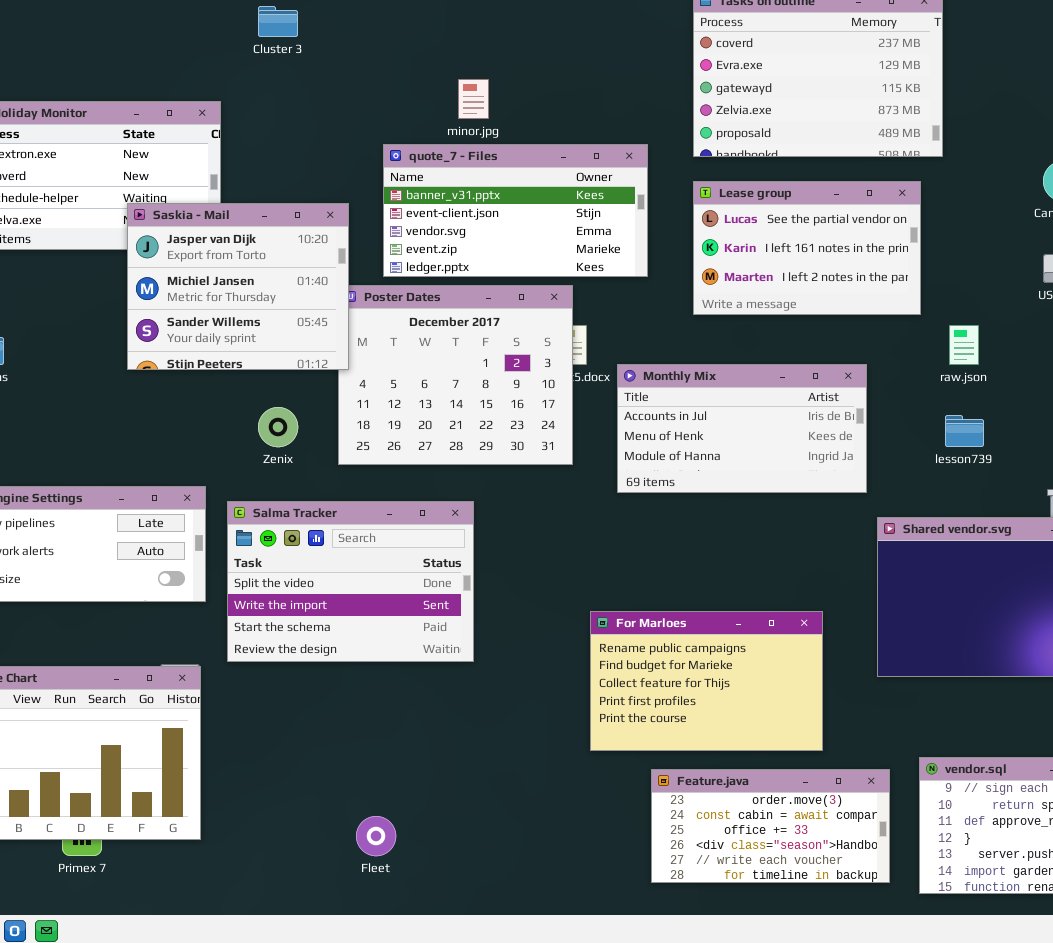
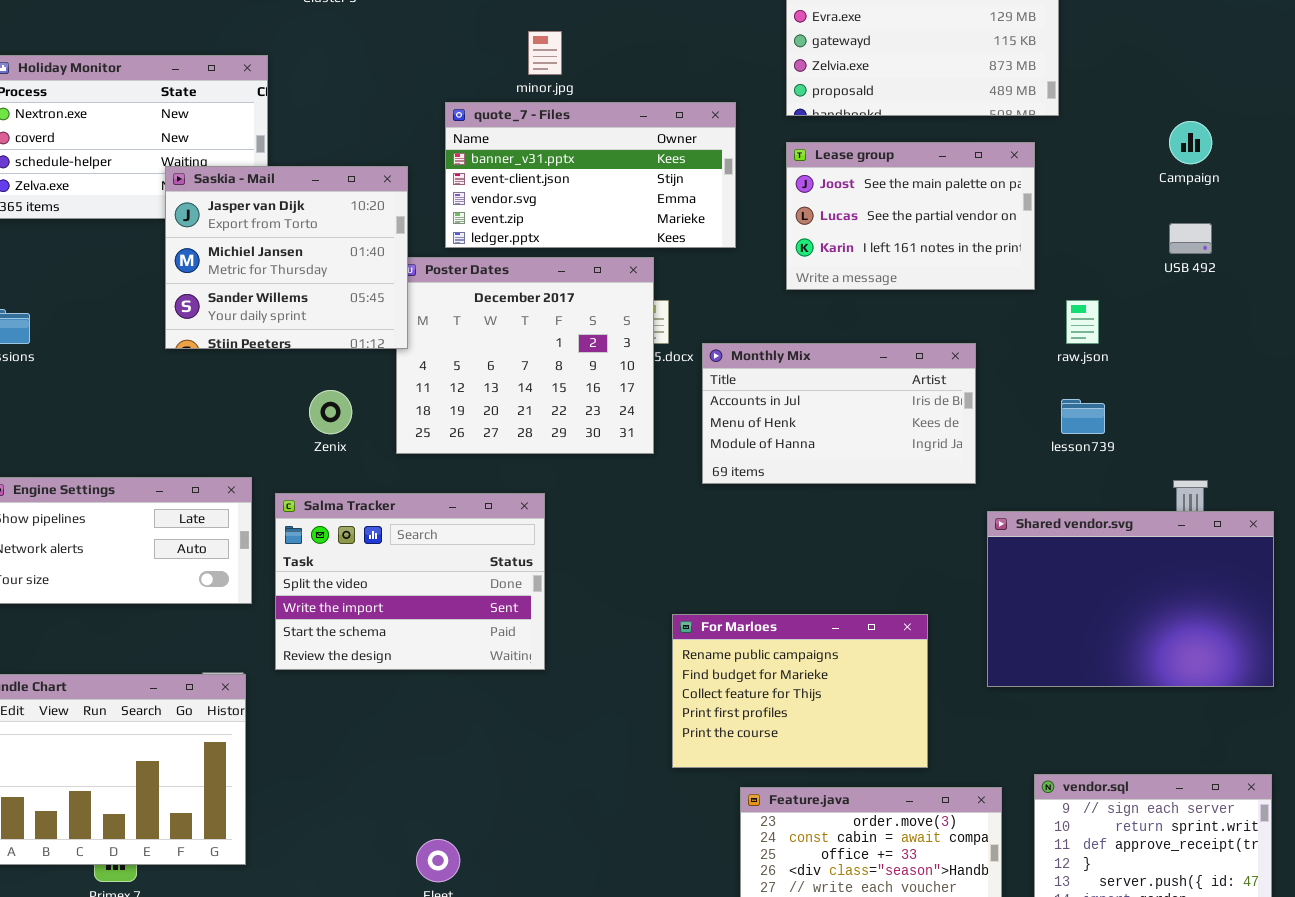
Lease group: [693,181,921,315] -> [786,142,1035,290], scrolled up 1 row

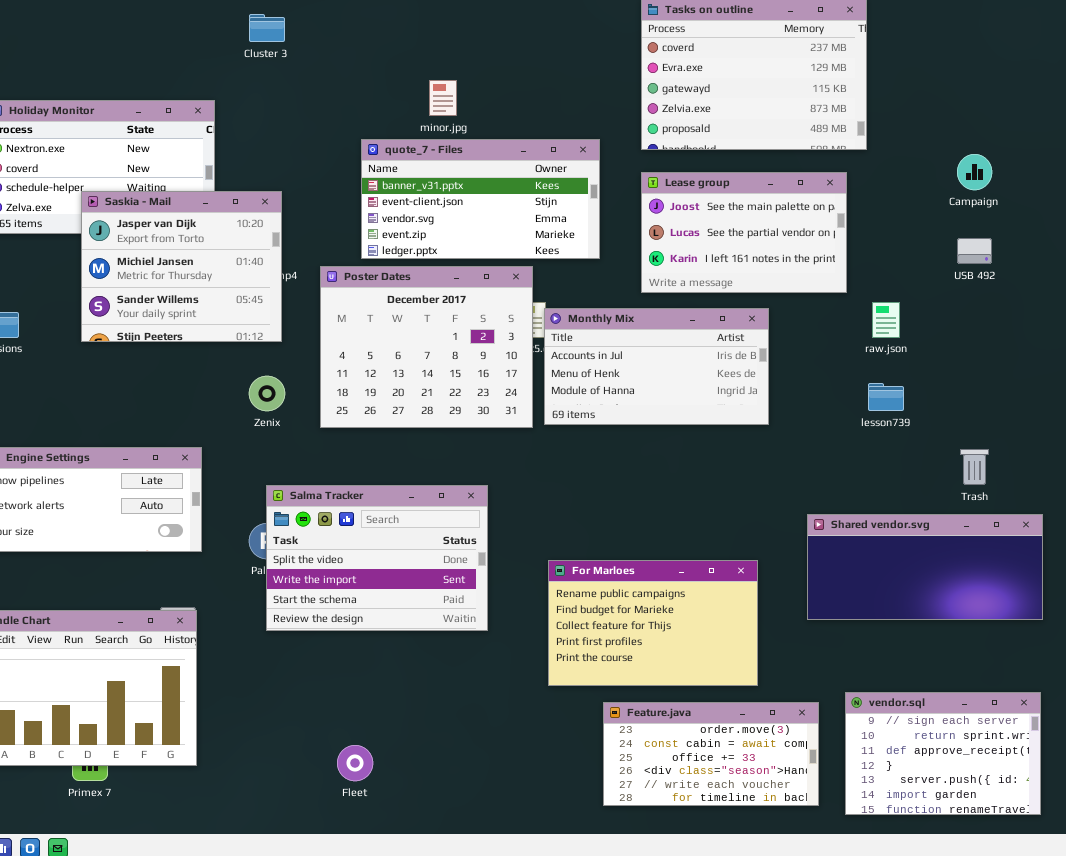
Saskia - Mail: [165,166,408,349] -> [81,191,282,342], moved
Monthly Mix: [702,343,976,484] -> [544,308,769,425], moved
Salma Tracker: [275,493,545,670] -> [266,485,488,631], moved
Shared vendor.svg: [987,511,1274,687] -> [807,514,1043,620], resized

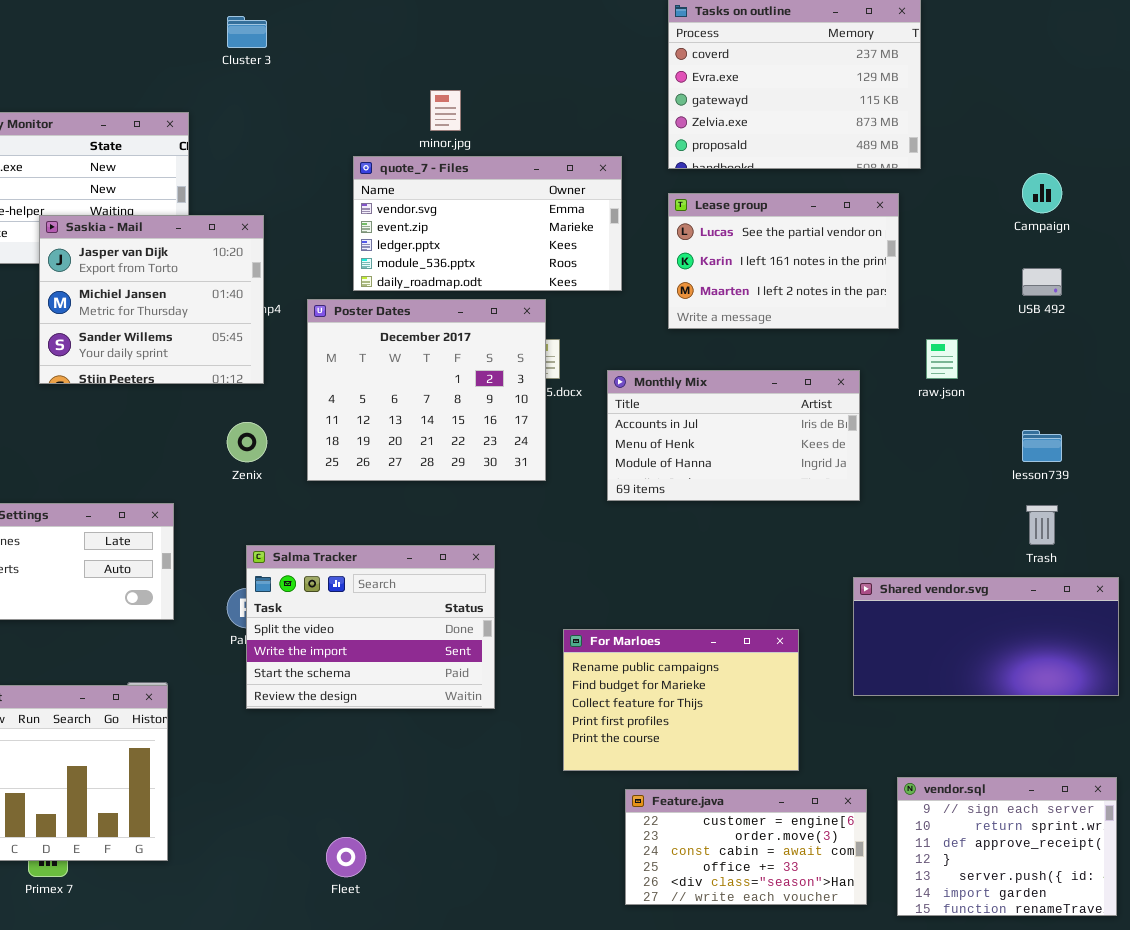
quote_7 - Files: [361,139,600,259] -> [353,156,622,291], scrolled down 2 rows
Lease group: [641,172,847,293] -> [668,193,899,329], scrolled down 1 row
Monthly Mix: [544,308,769,425] -> [607,370,860,501], moved
lesson739: [868,383,904,411] -> [1022,430,1062,462], moved
Feature.java: [603,702,819,806] -> [625,789,867,905], scrolled up 1 row

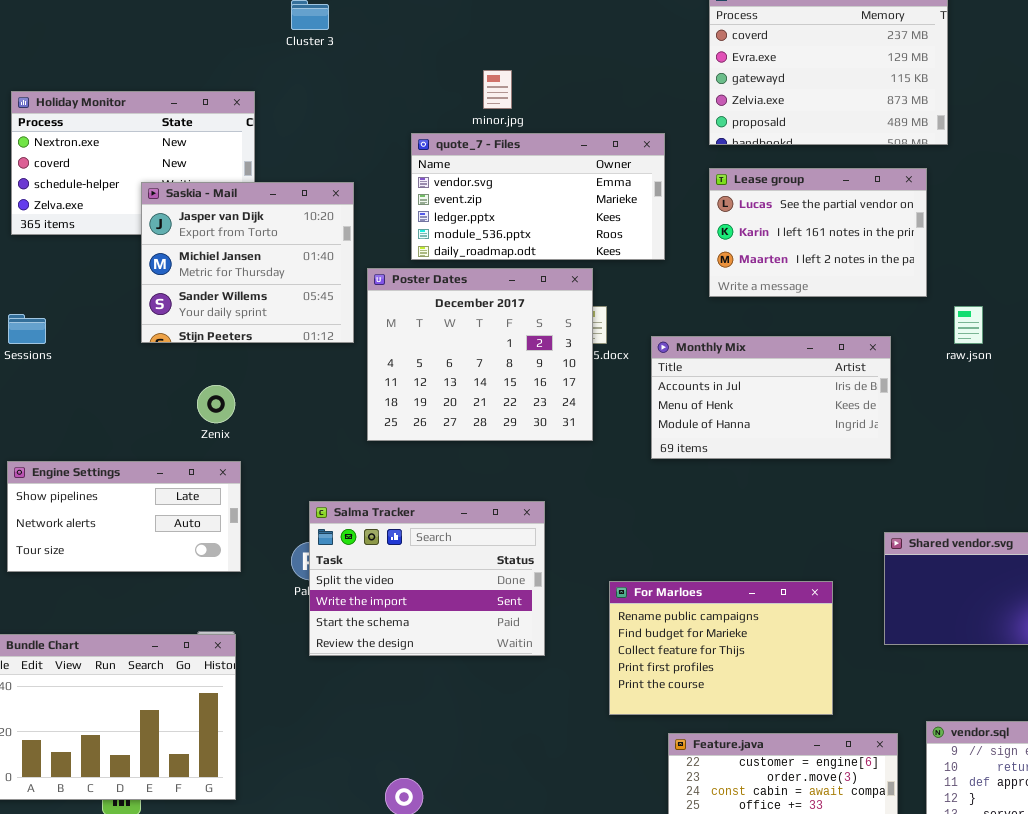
Saskia - Mail: [39,215,264,384] -> [141,182,354,343], moved
Zenix: [227,422,267,462] -> [197,385,235,423], moved

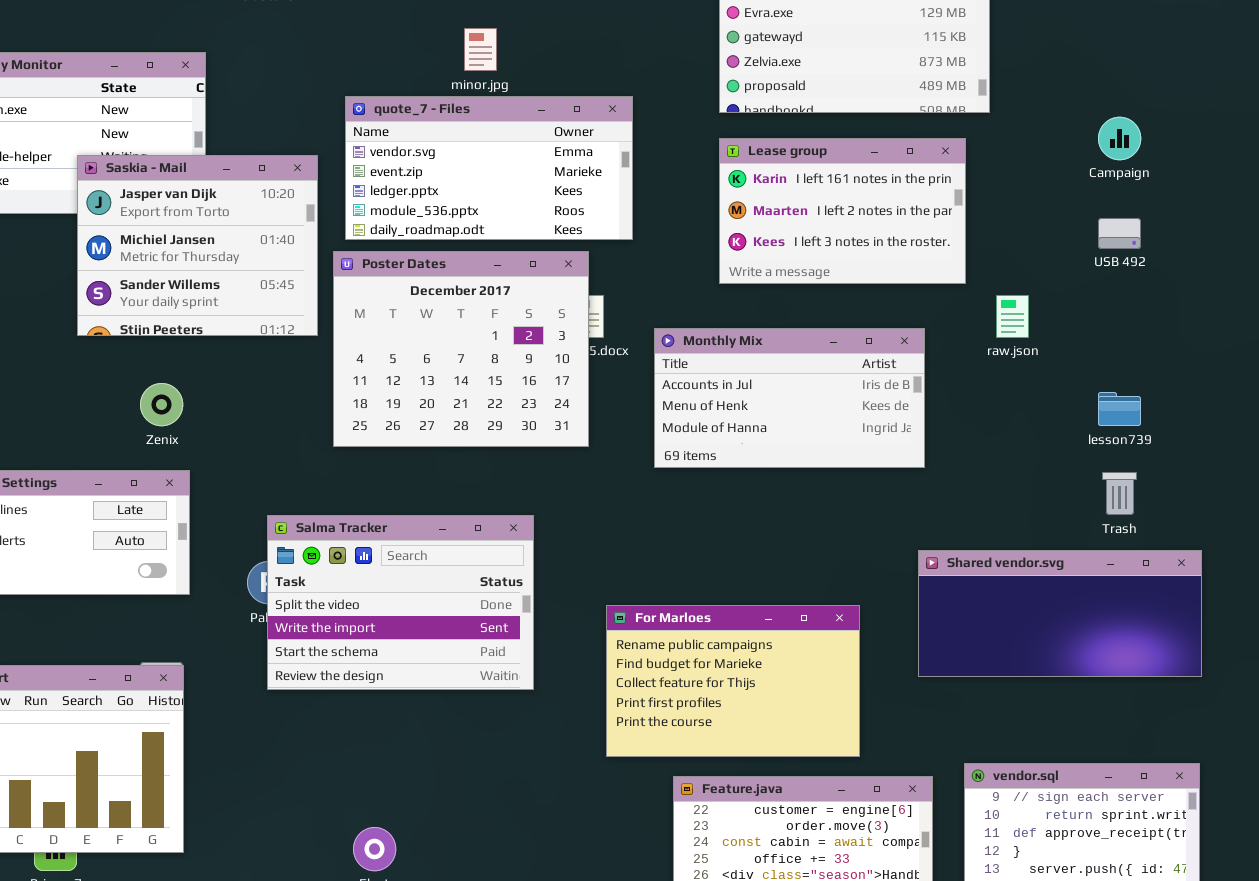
quote_7 - Files: [411,133,665,260] -> [345,96,633,240], moved
Lease group: [709,168,927,297] -> [719,138,966,284], scrolled down 1 row

